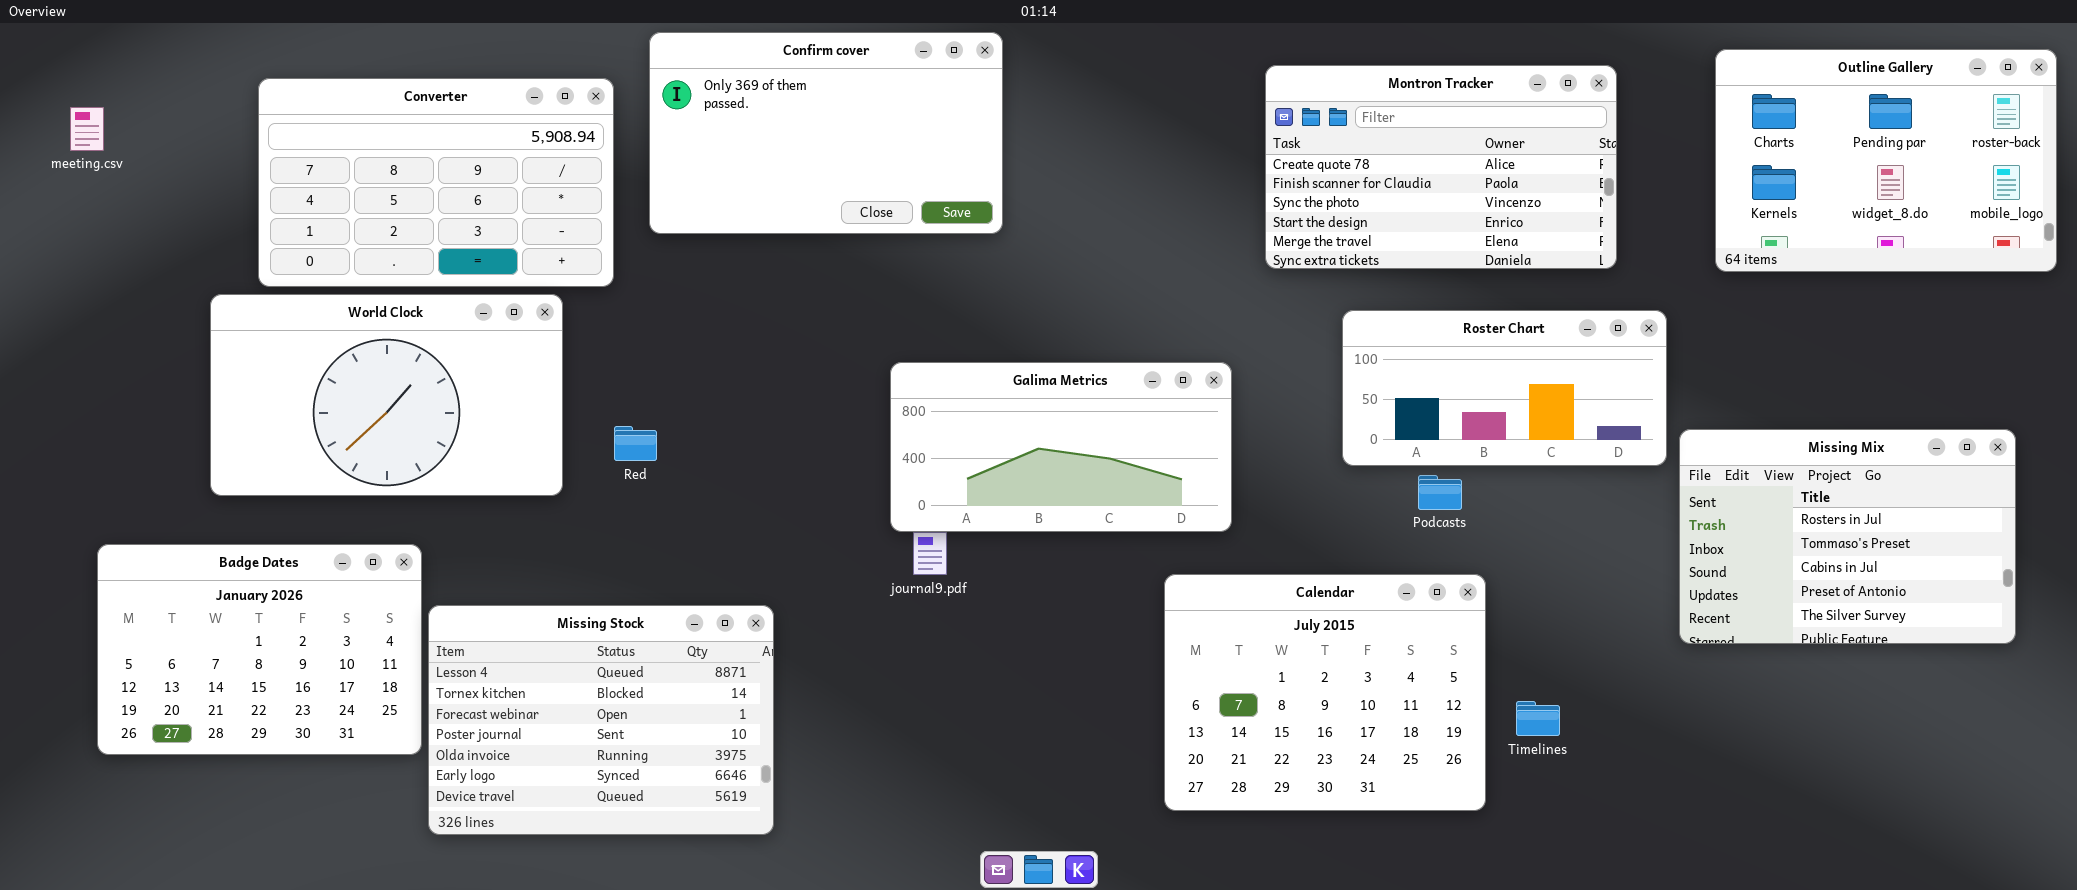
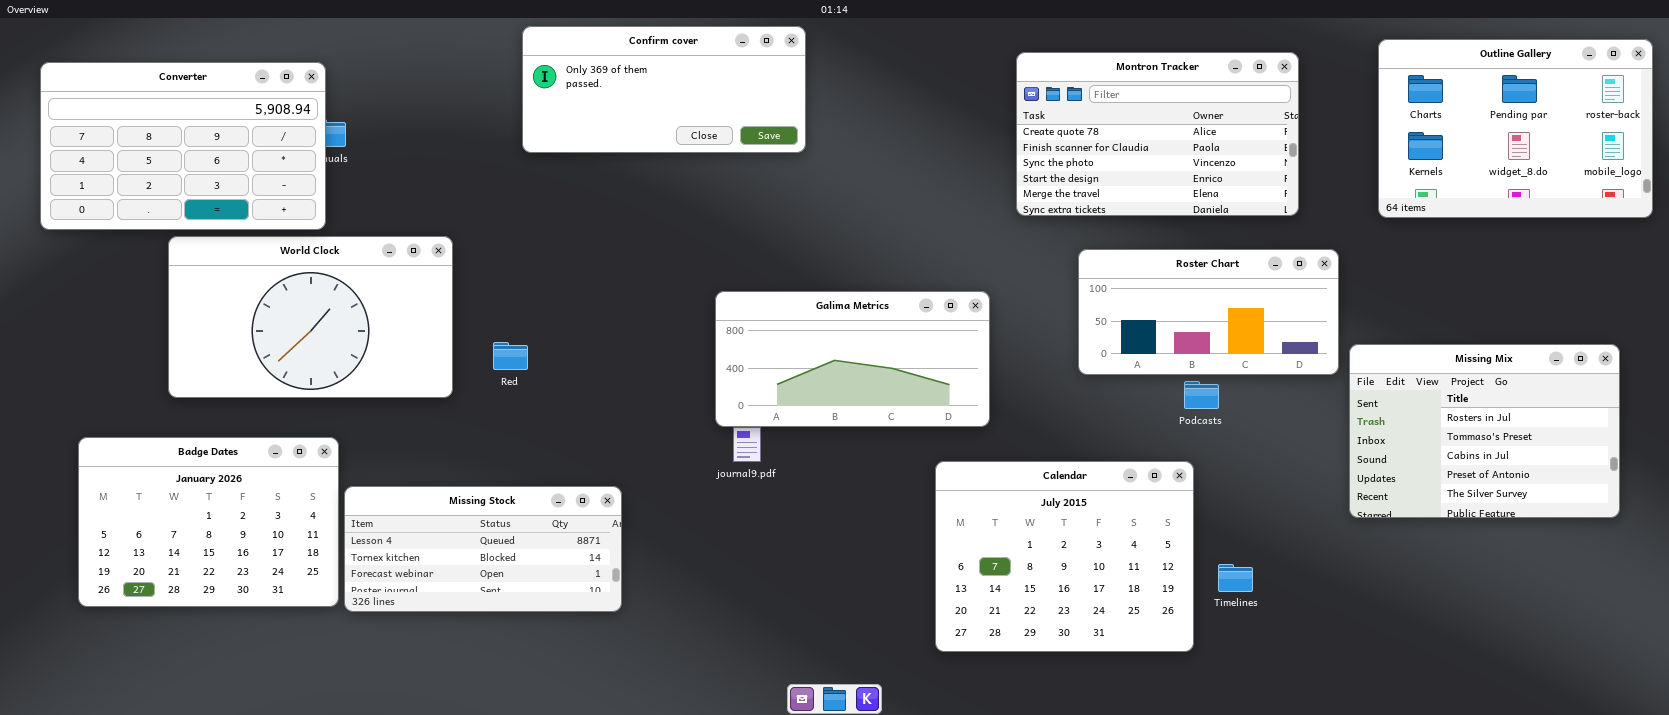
Confirm cover: [649,32,1003,234] -> [522,26,806,153], resized
Converter: [258,78,614,287] -> [40,62,326,230], moved
Podcasts: [1418,475,1462,510] -> [1184,381,1219,409], moved
Missing Stock: [428,605,774,835] -> [344,486,622,612], resized

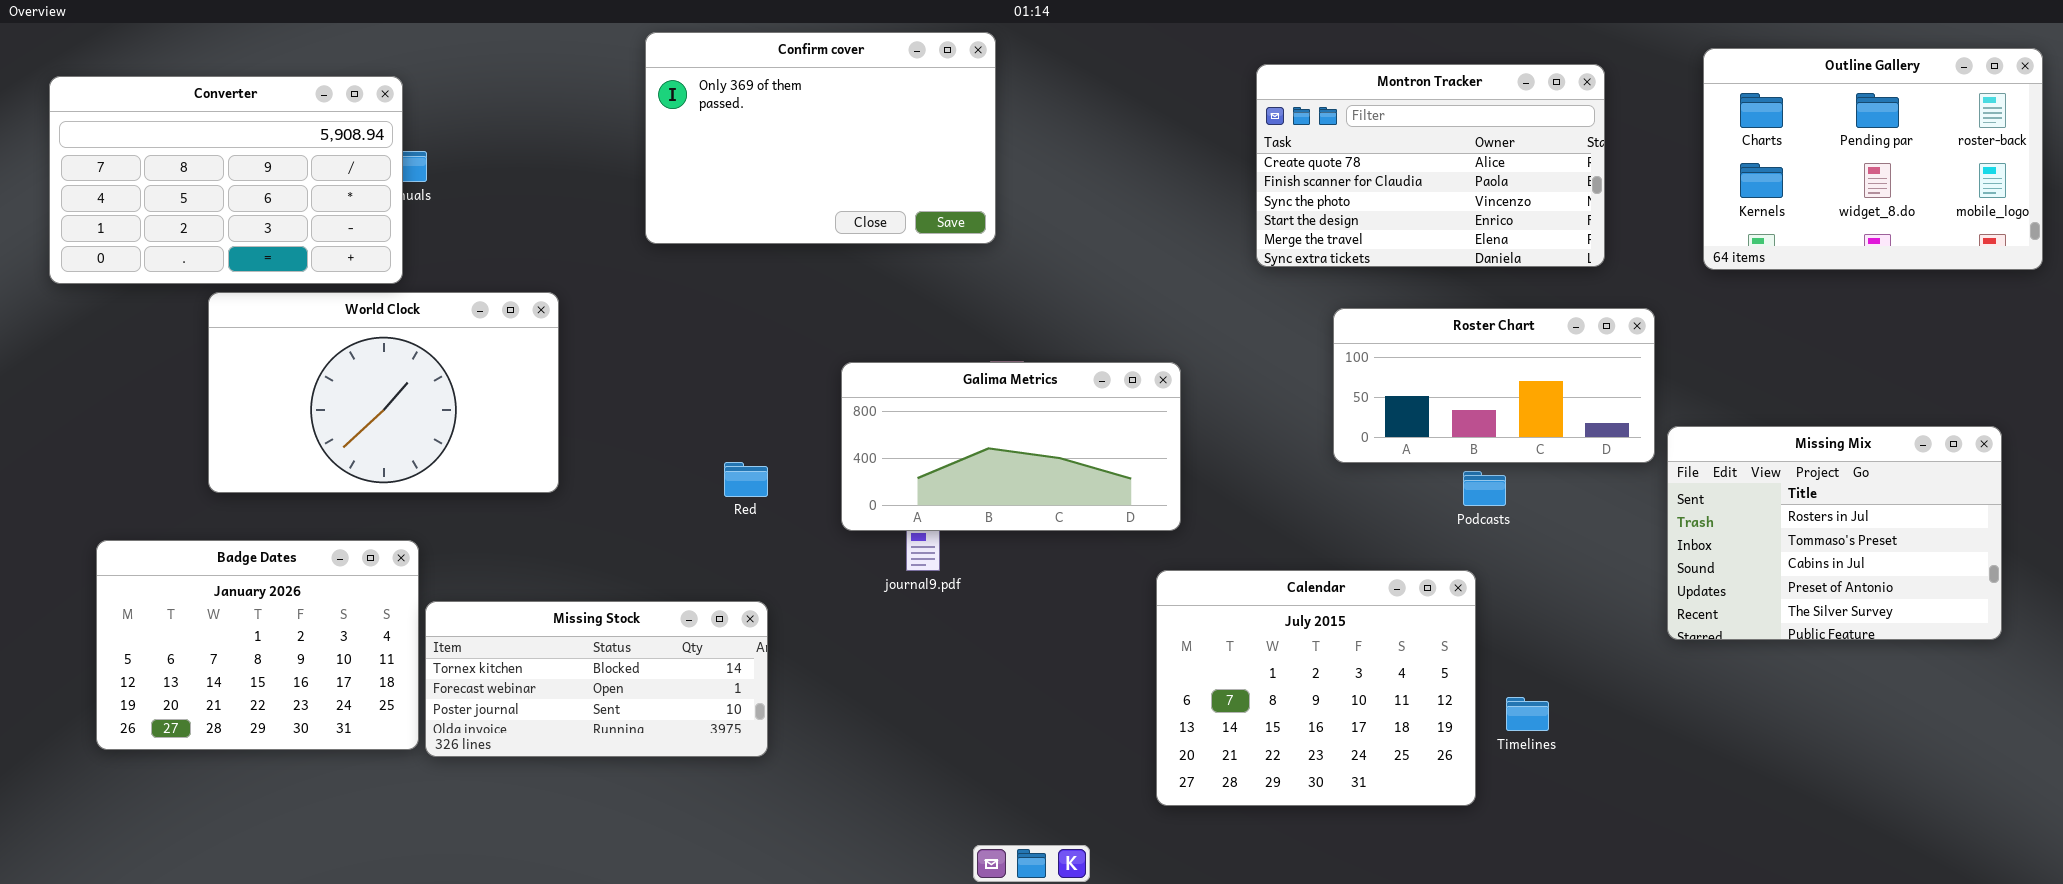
Confirm cover: [522,26,806,153] -> [645,32,996,244], resized
Galima Metrics: [715,291,990,427] -> [841,362,1181,531], moved
Red: [493,342,528,370] -> [724,462,768,497], moved
Missing Stock: [344,486,622,612] -> [425,601,768,757], scrolled down 1 row

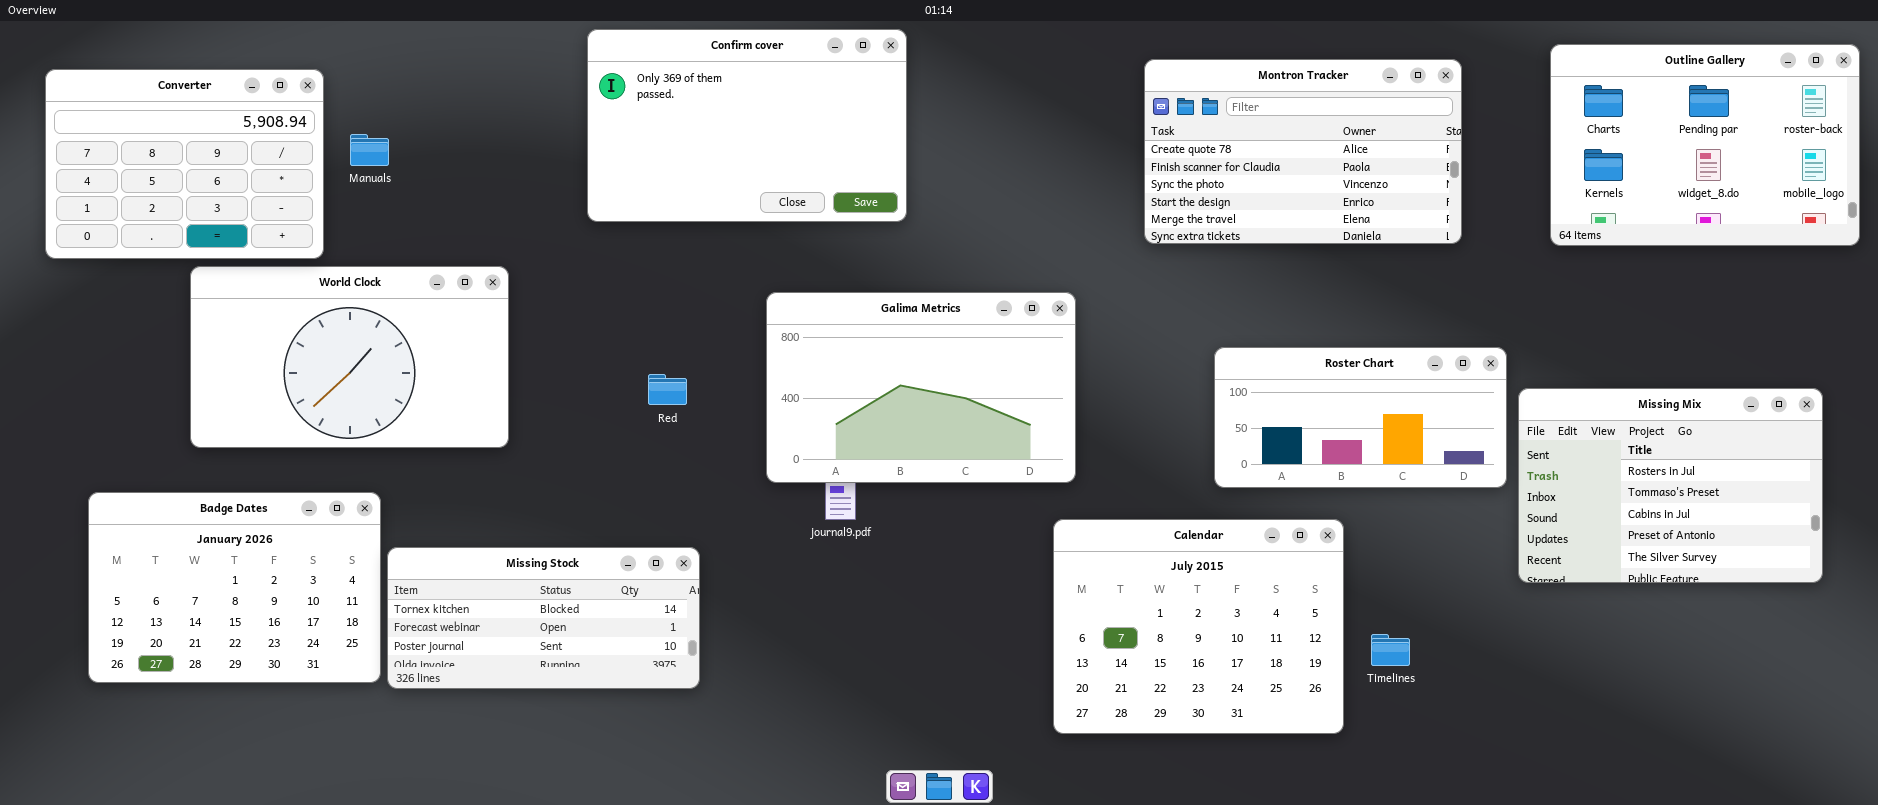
Converter: [49,76,403,284] -> [45,69,324,259], resized
Roster Chart: [1333,308,1655,463] -> [1214,347,1507,488], moved
Galima Metrics: [841,362,1181,531] -> [766,292,1076,483], resized
Red: [724,462,768,497] -> [648,374,687,405], moved

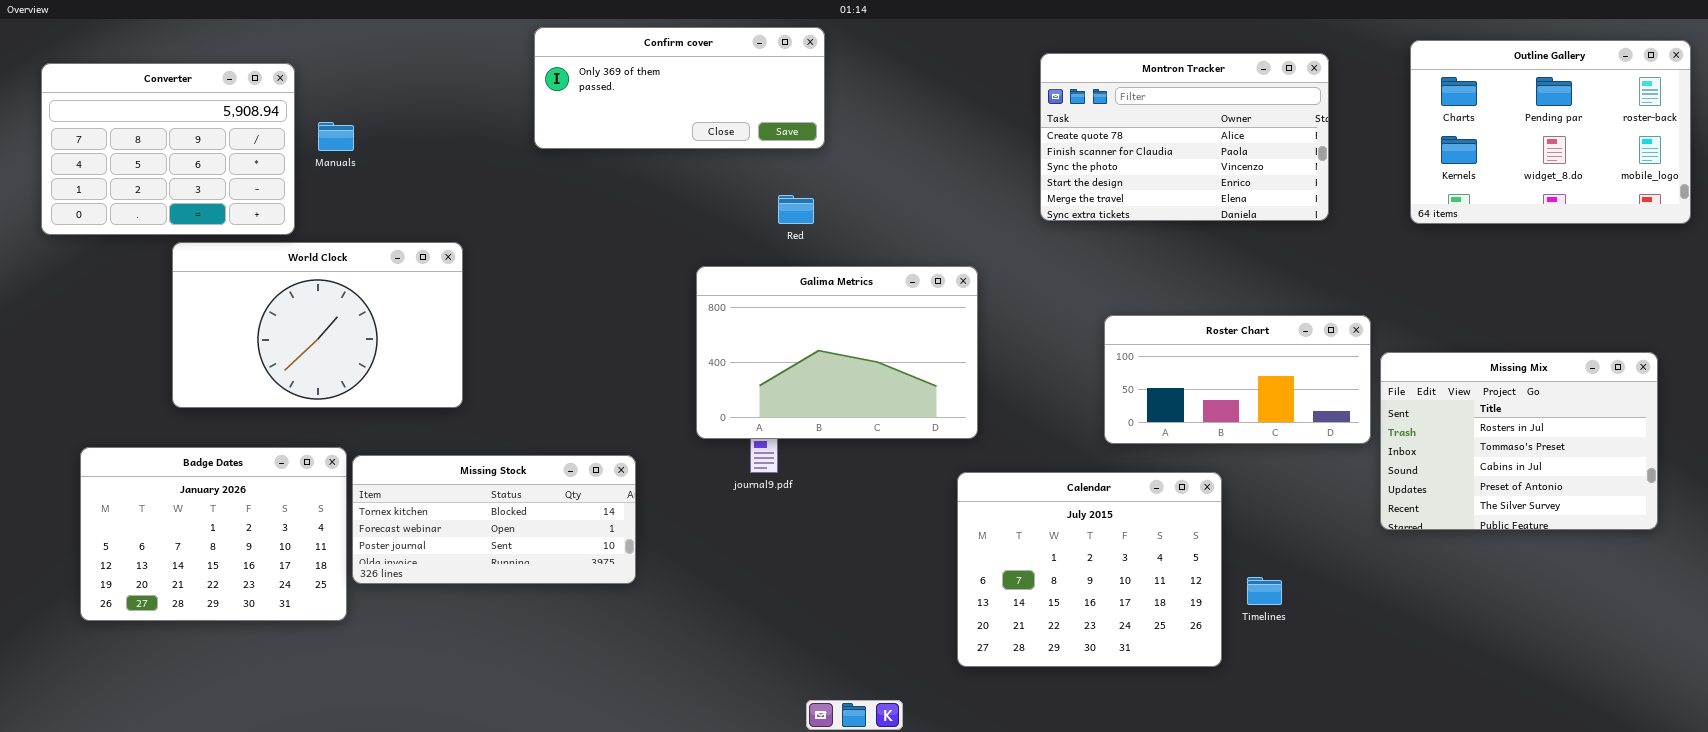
Confirm cover: [587,29,907,222] -> [534,27,825,149], resized
Red: [648,374,687,405] -> [778,195,814,224], moved
Missing Stock: [387,547,700,689] -> [352,455,636,584], moved

